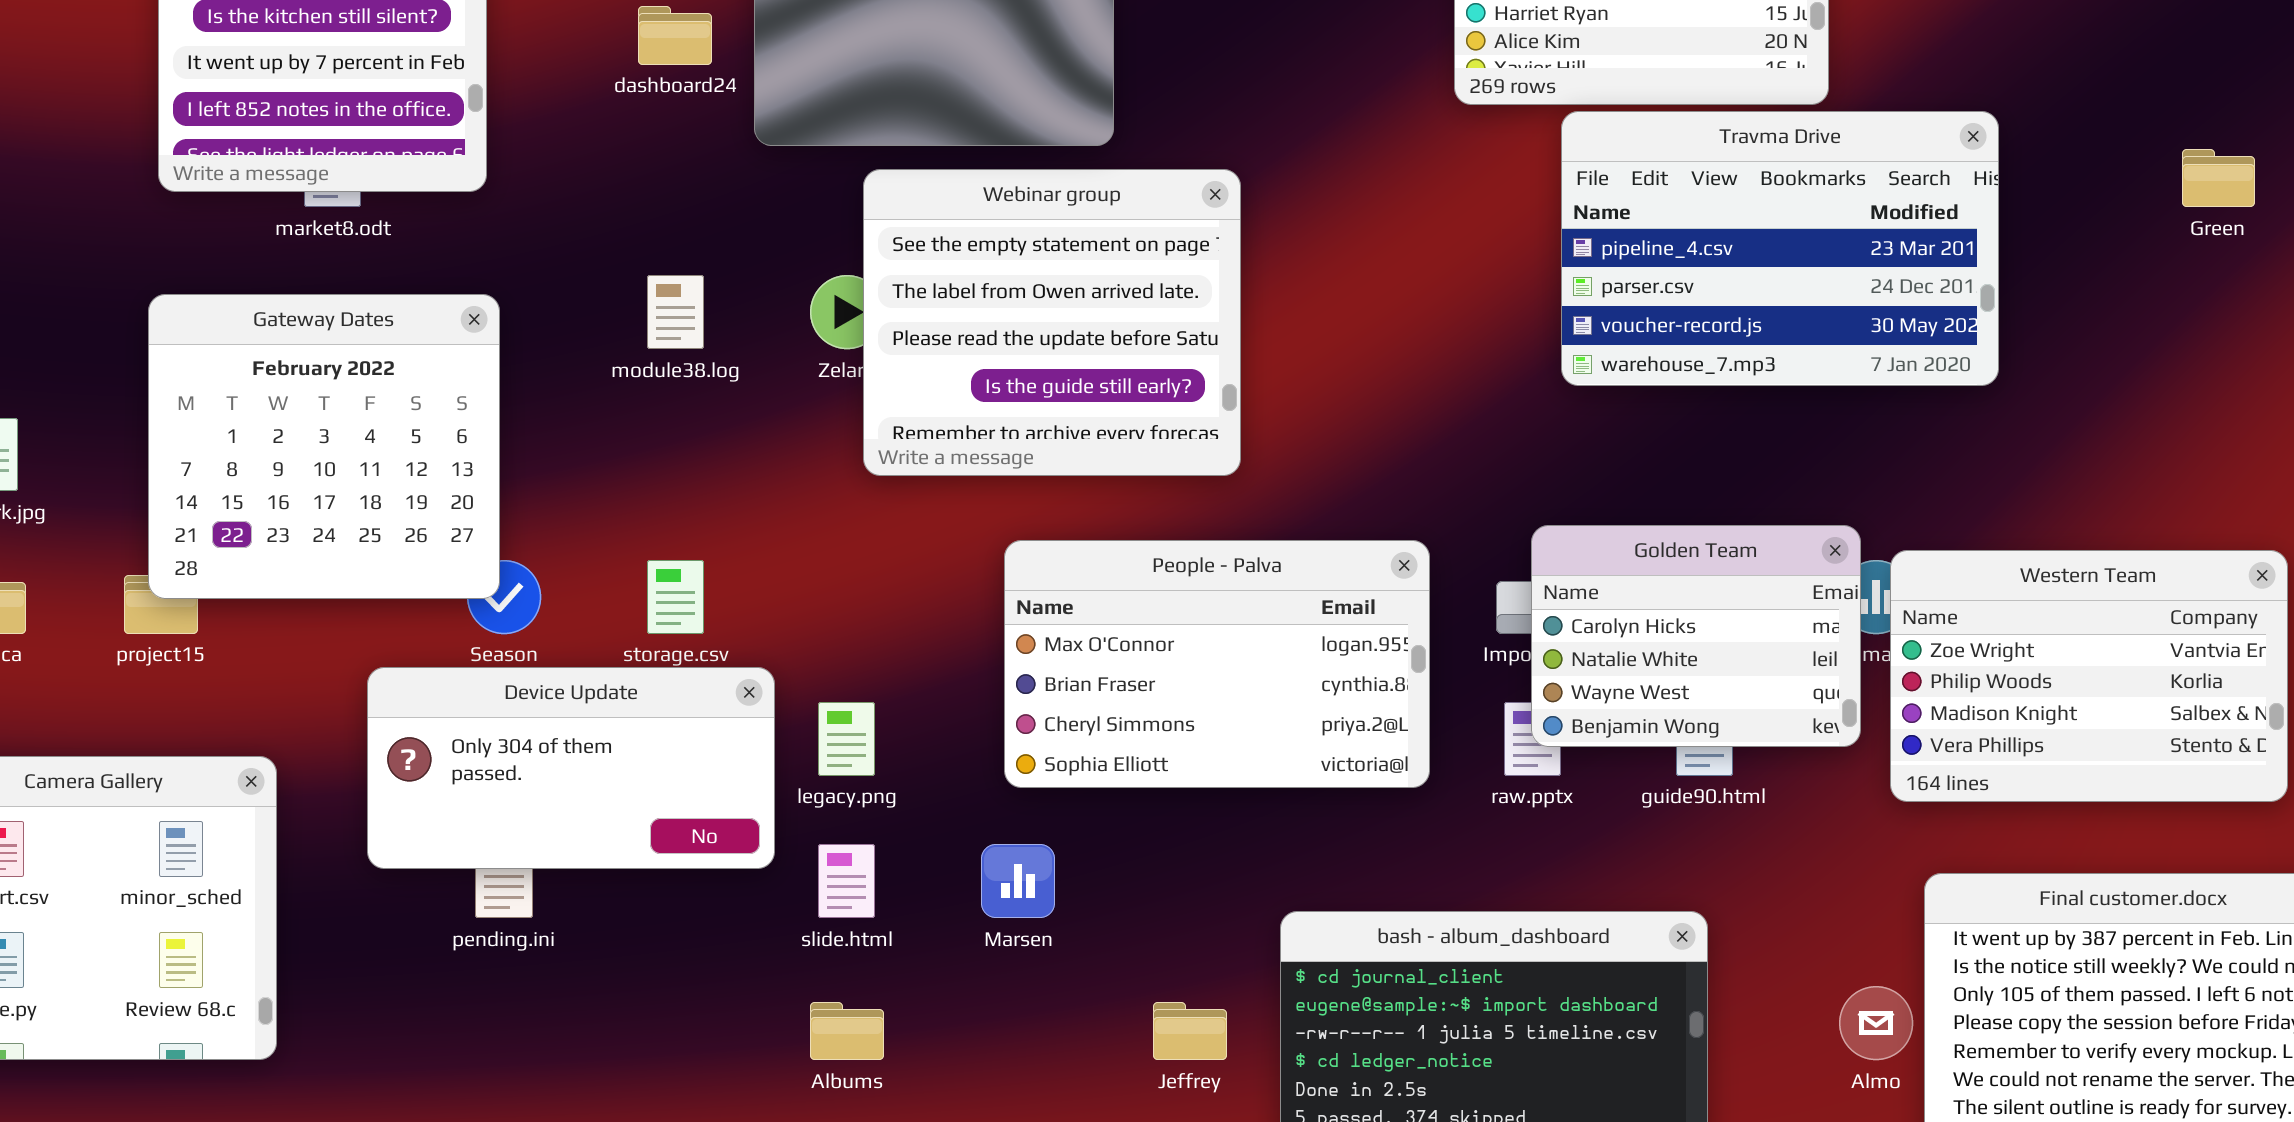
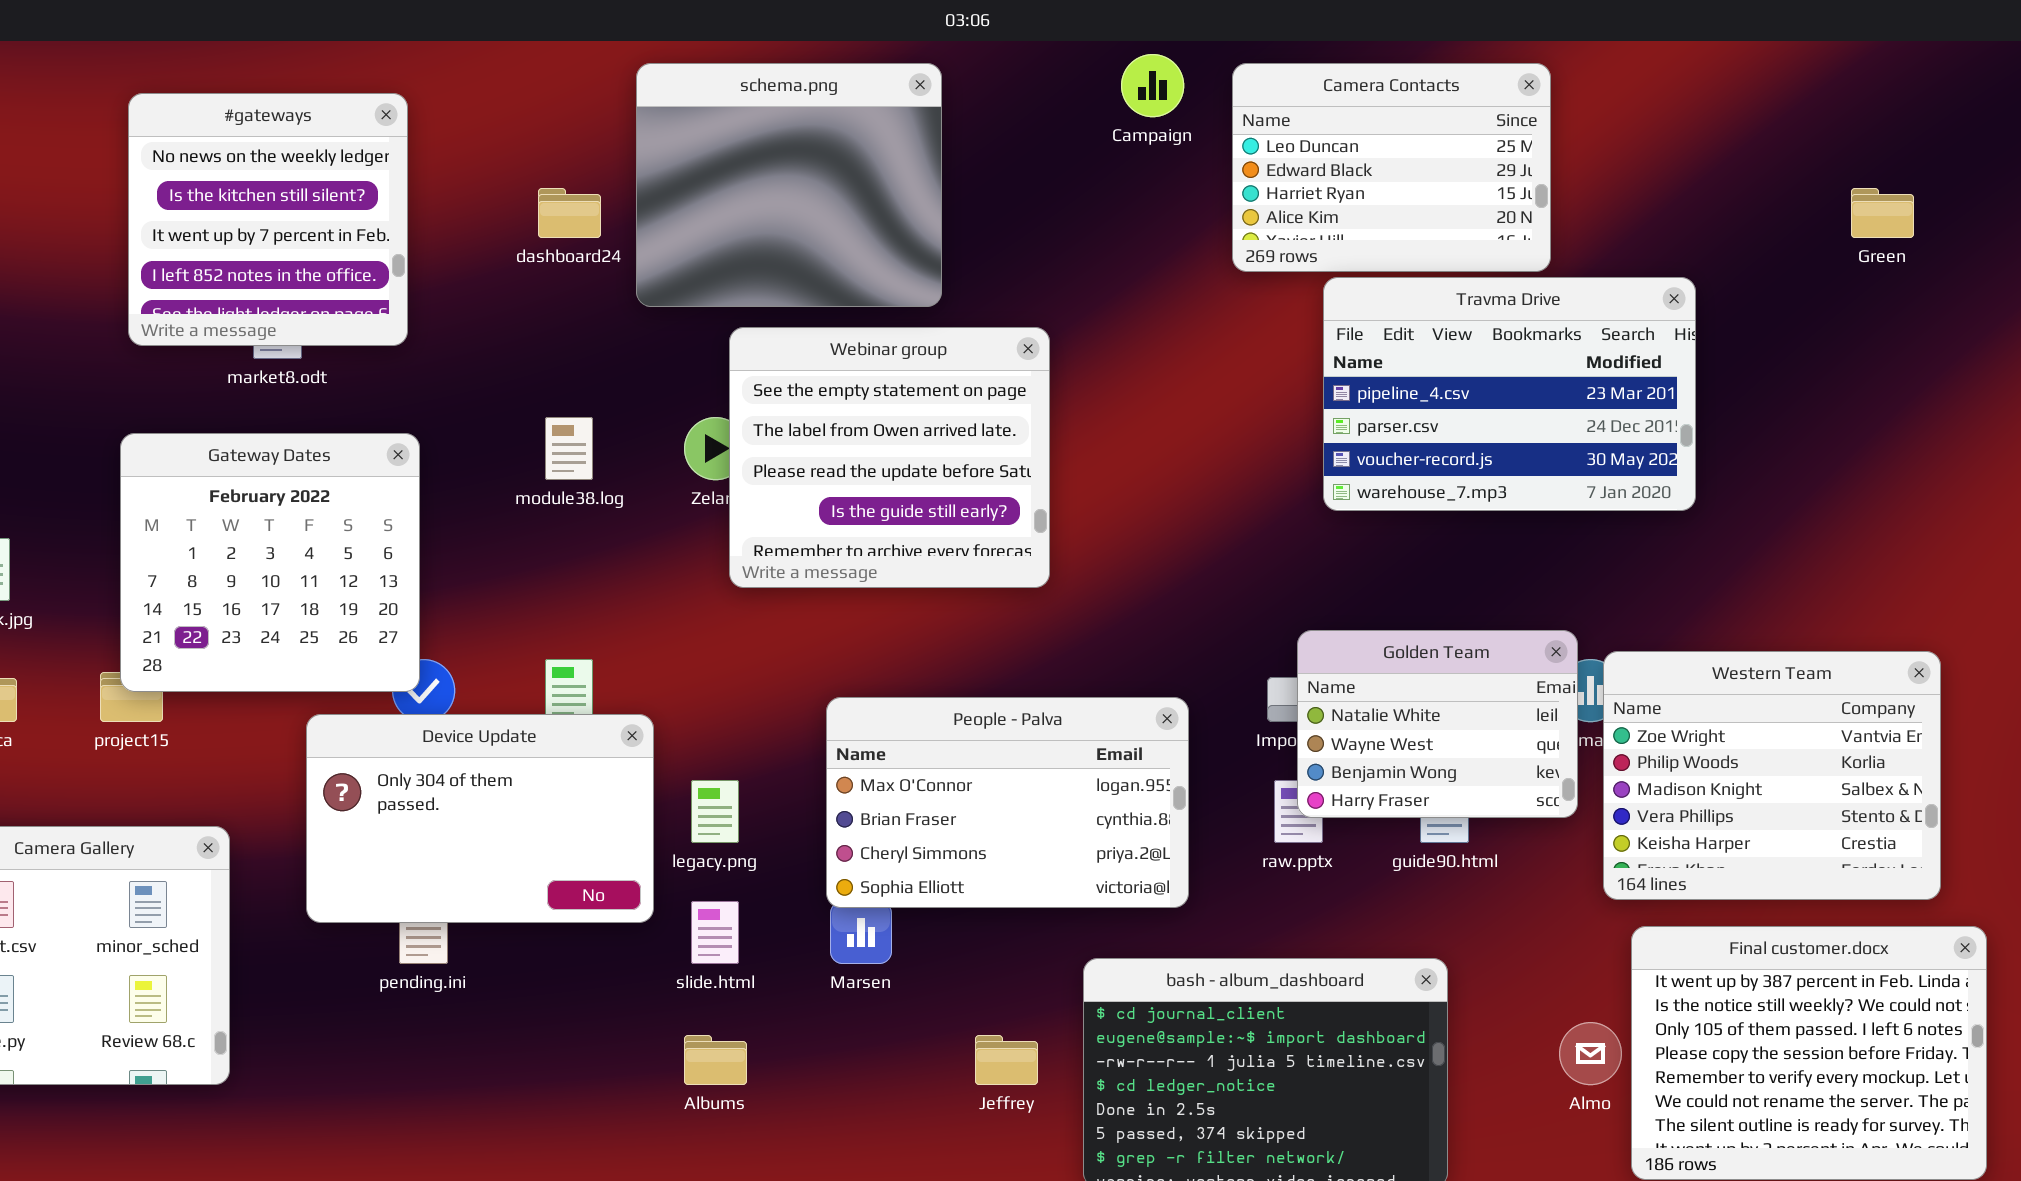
Green: [2182,149,2255,207] -> [1851,188,1914,238], moved
Golden Team: [1531,525,1861,747] -> [1297,630,1578,818], scrolled down 1 row
People - Palva: [1004,540,1430,788] -> [826,697,1189,908], moved
Western Team: [1890,550,2288,802] -> [1603,651,1941,900], resized
Device Update: [367,667,775,869] -> [306,714,654,923], resized

